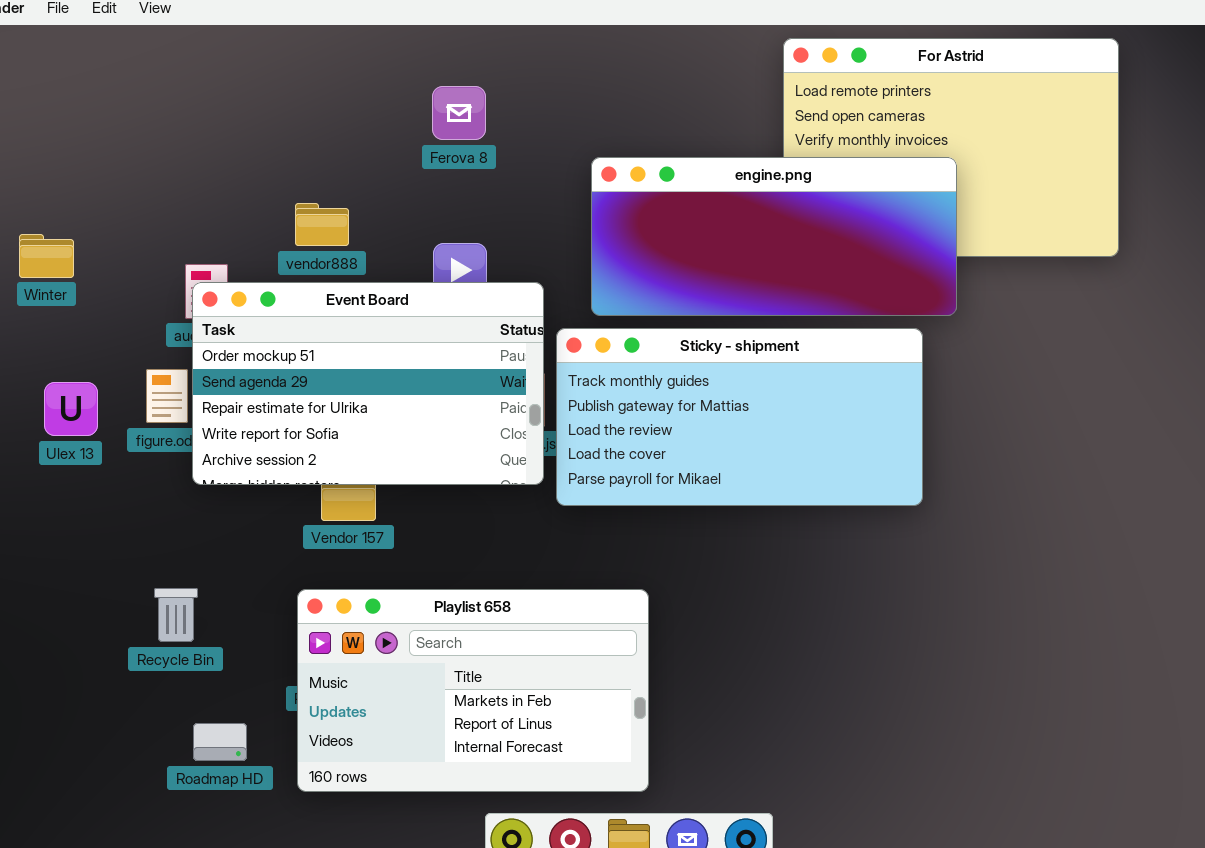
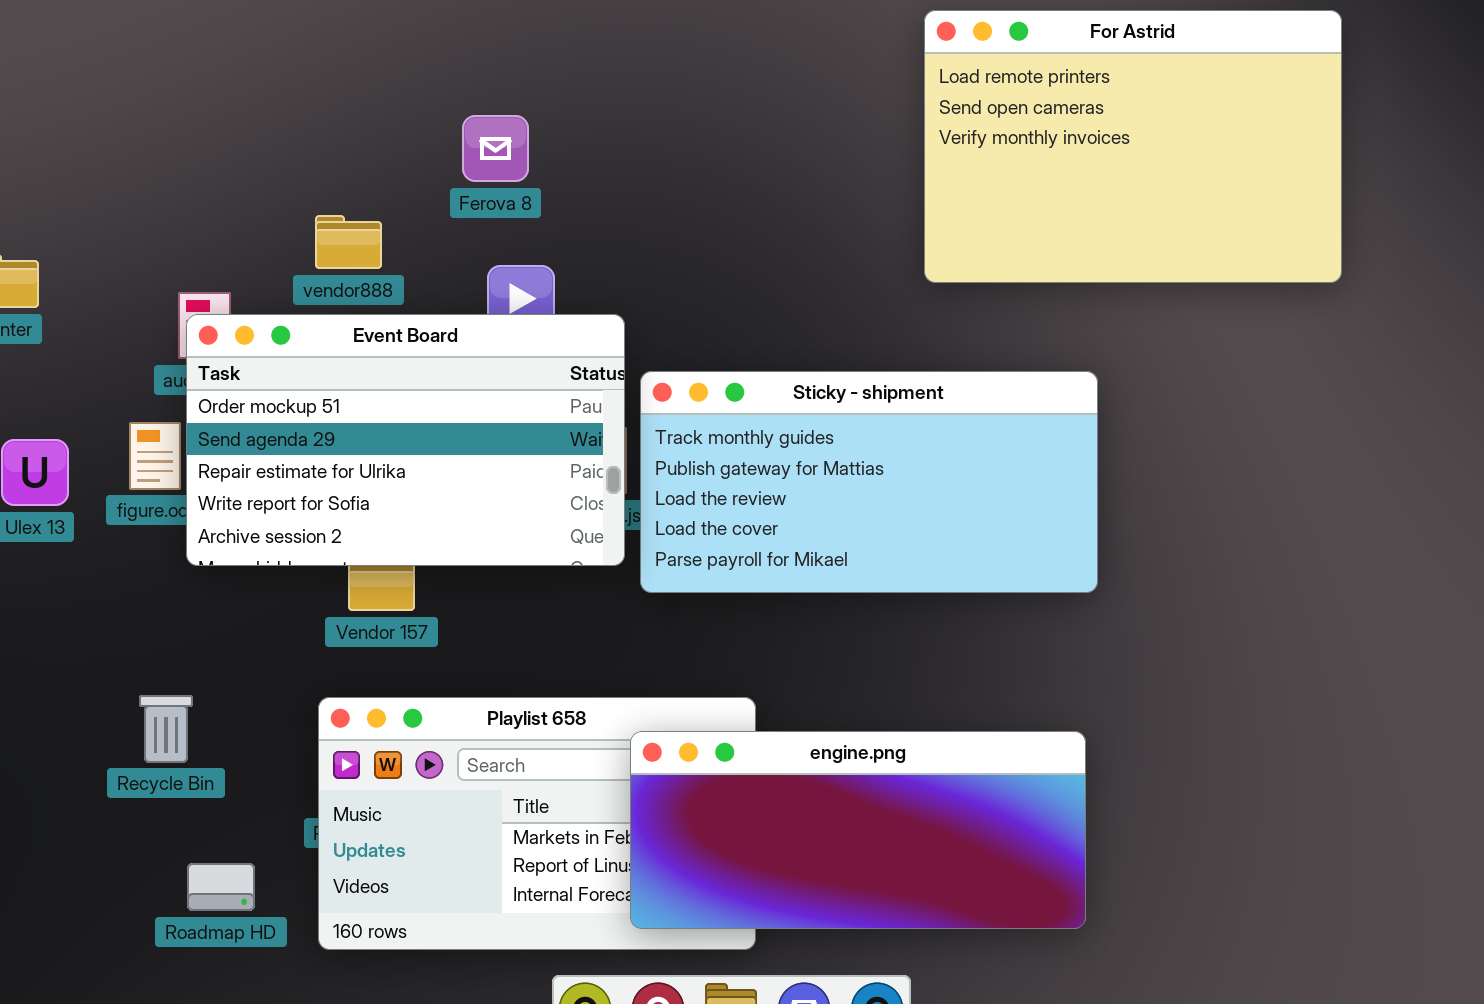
Ferova 8: [432,86,486,140] -> [462,115,529,182], moved
engine.png: [591,157,957,316] -> [630,731,1086,929], moved

